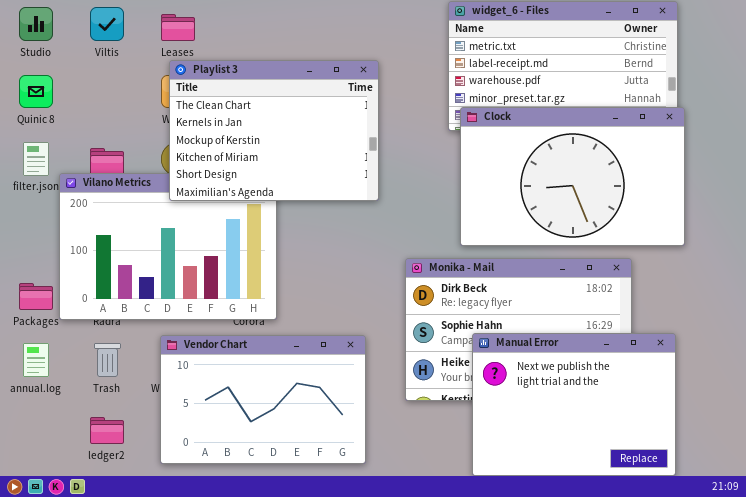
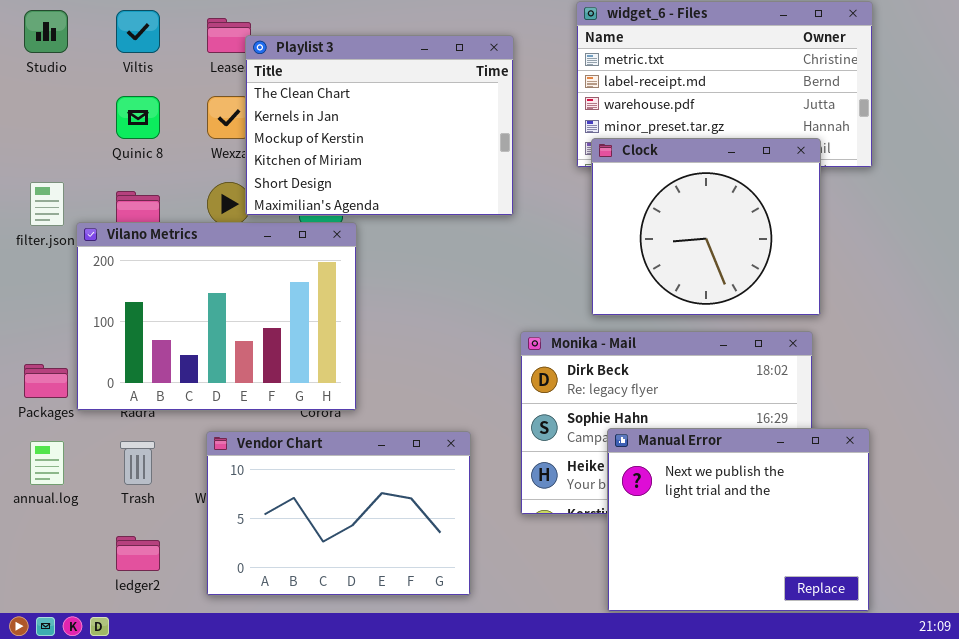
Playlist 3: [169,60,379,201] -> [245,35,514,216], moved
Quinic 8: [19,75,53,108] -> [116,96,160,139], moved
Clock: [460,107,685,246] -> [591,138,821,316], resized

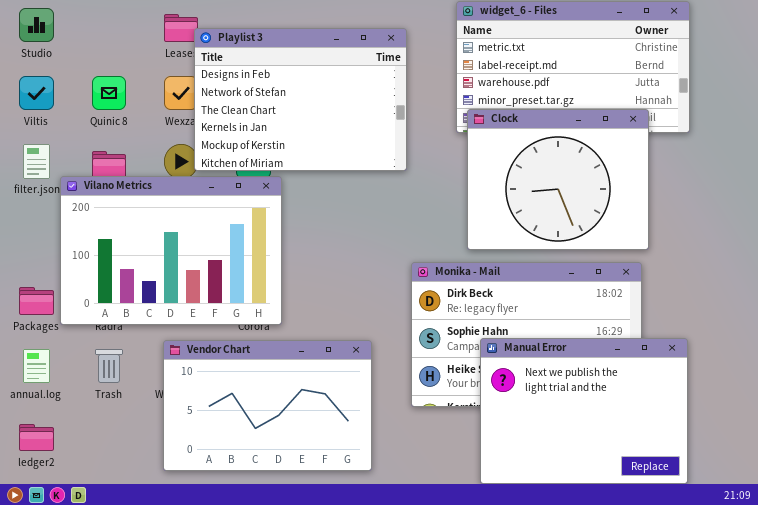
Viltis: [116,10,160,53] -> [19,76,54,110], moved
Playlist 3: [245,35,514,216] -> [194,28,407,171], scrolled up 2 rows
ledger2: [116,536,160,571] -> [19,424,54,451], moved

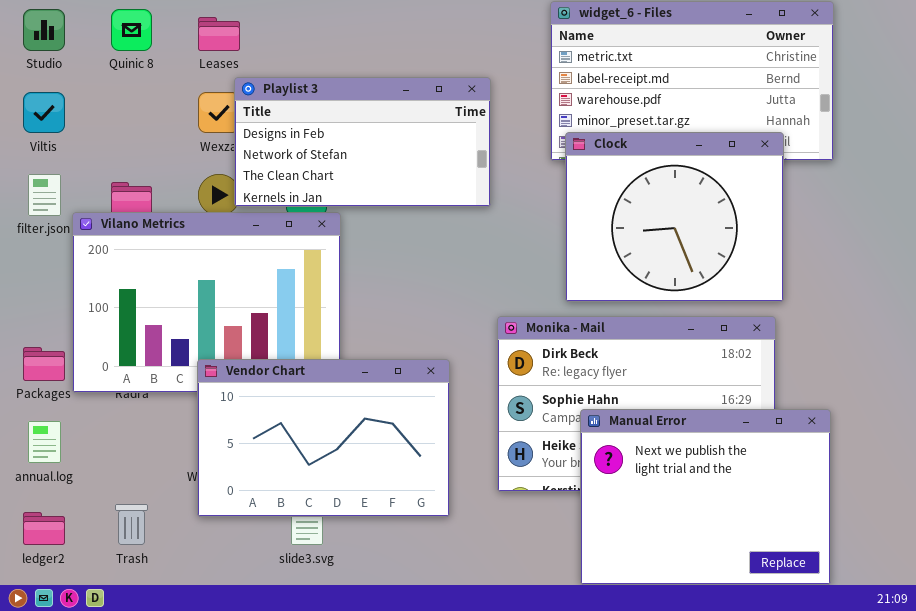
Playlist 3: [194,28,407,171] -> [234,77,491,207], resized
Quinic 8: [92,76,126,110] -> [111,9,152,51], moved
Vendor Chart: [163,340,372,471] -> [197,359,450,517], moved
Trash: [95,349,123,383] -> [115,504,148,545], moved

